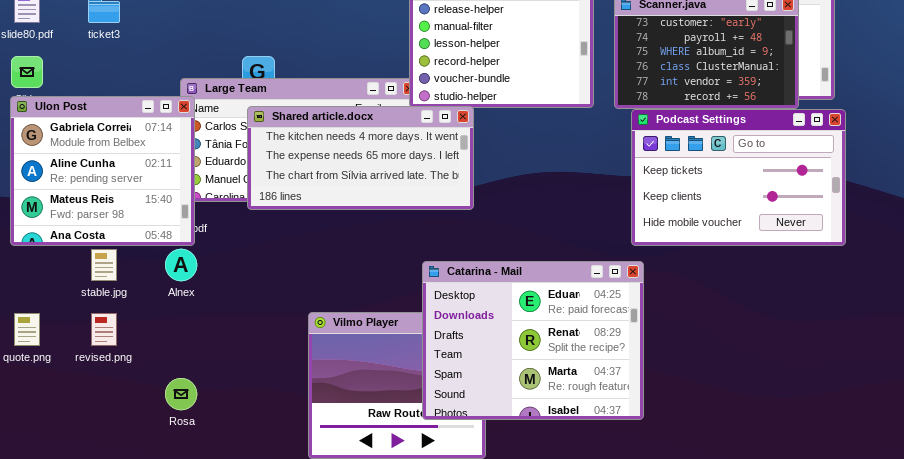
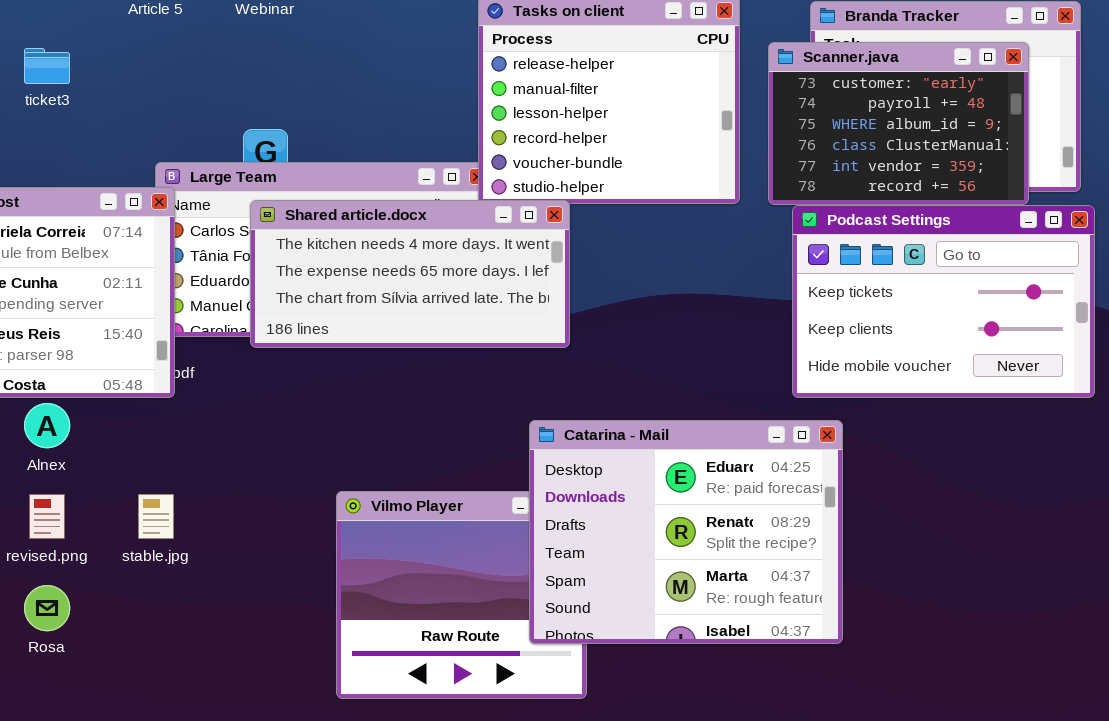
stable.jpg: [91,249,117,281] -> [138,494,174,539], moved
Alnex: [165,249,197,281] -> [24,403,70,448], moved
Catarina - Mail: [422,261,644,420] -> [529,420,843,644], moved
Rosa: [165,378,197,410] -> [24,585,70,631], moved

